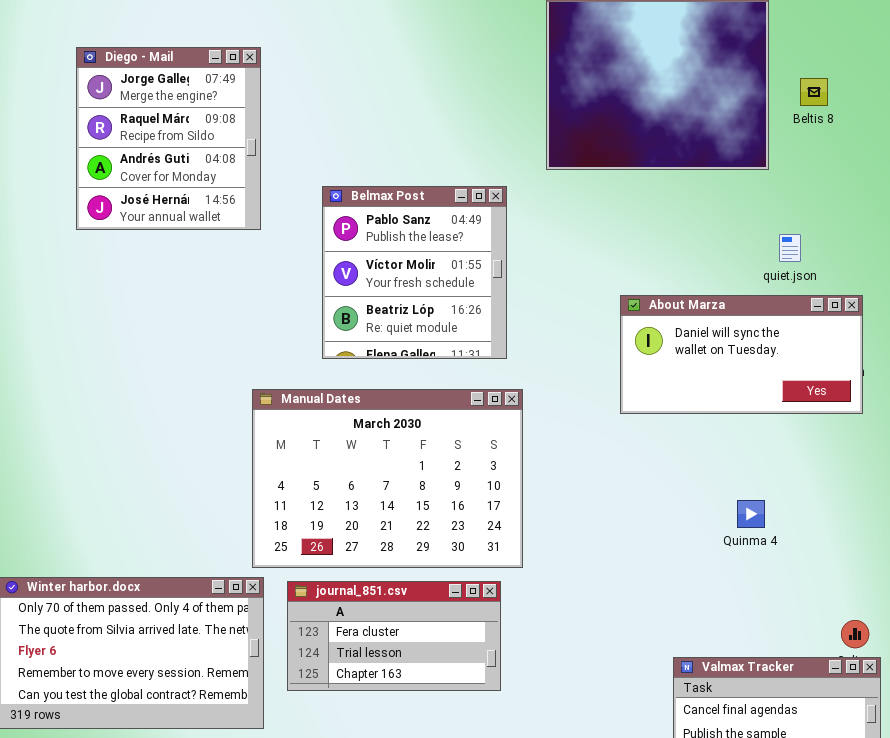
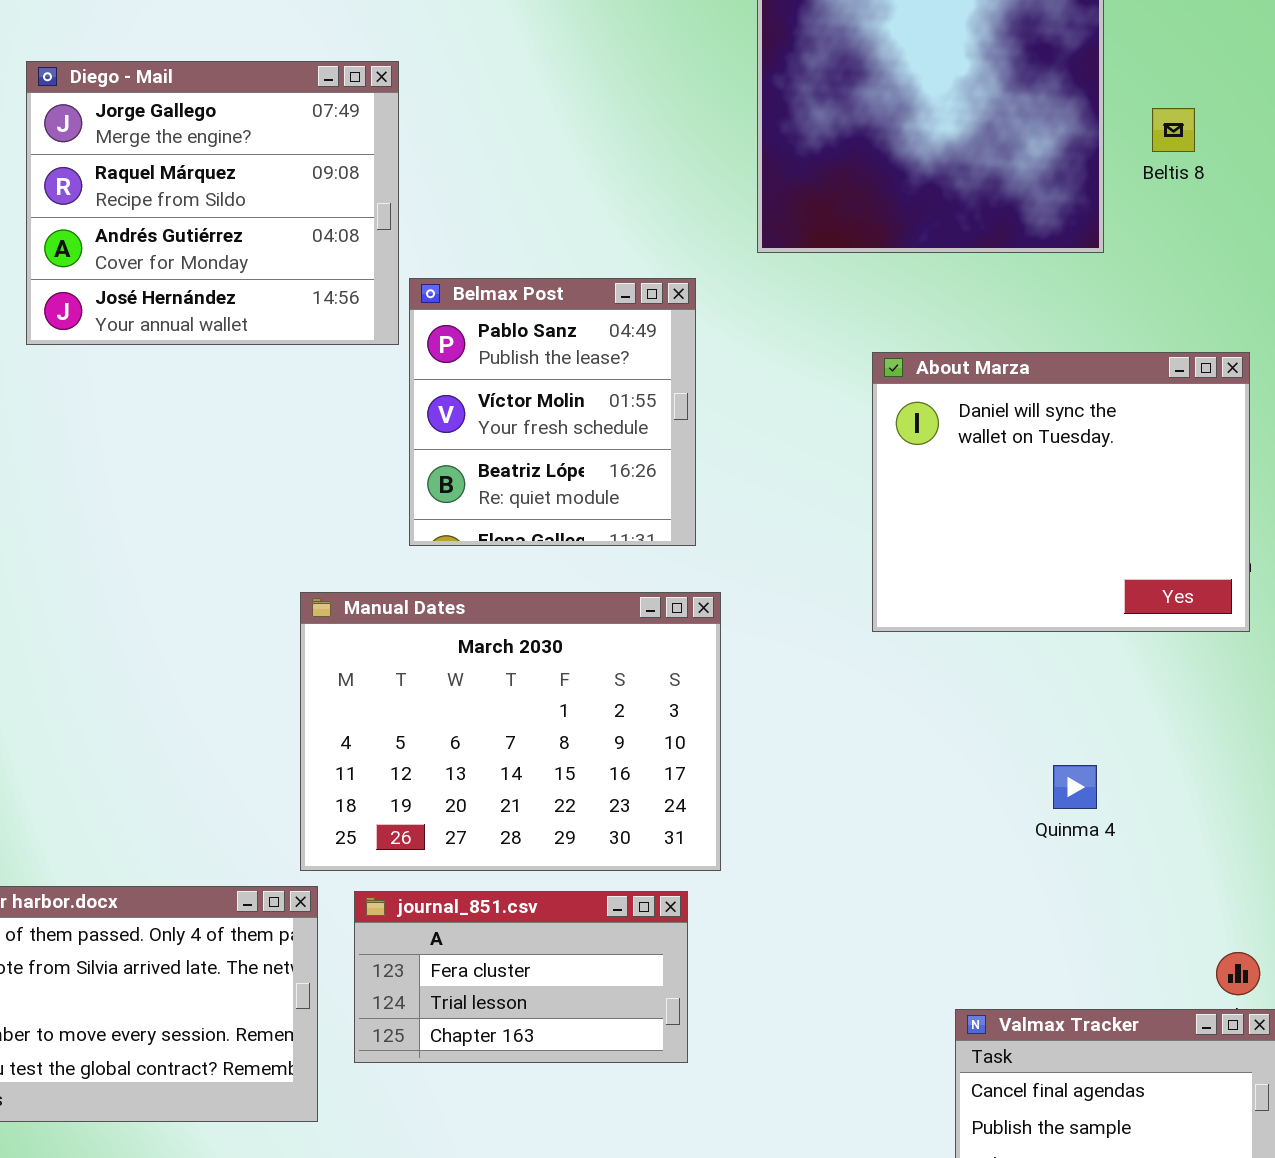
Diego - Mail: [76,47,261,230] -> [26,61,399,345], resized
About Marza: [620,295,863,414] -> [872,352,1250,632], resized

